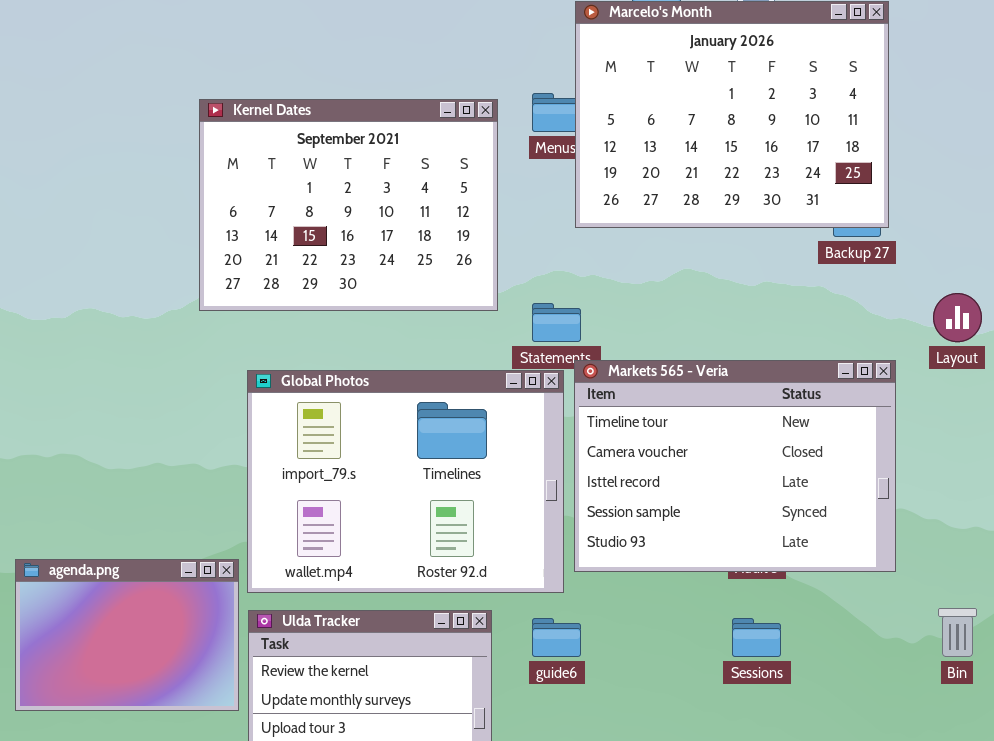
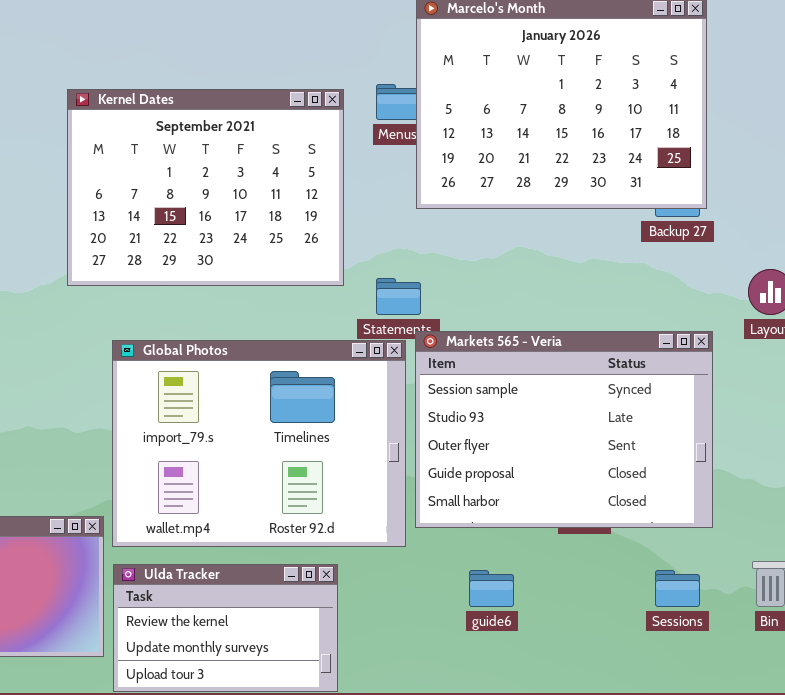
Markets 565 - Veria: [574,360,896,572] -> [415,331,713,528], scrolled down 3 rows
guide6: [532,618,581,657] -> [469,570,514,607], moved
Sessions: [732,618,781,657] -> [655,570,700,607], moved

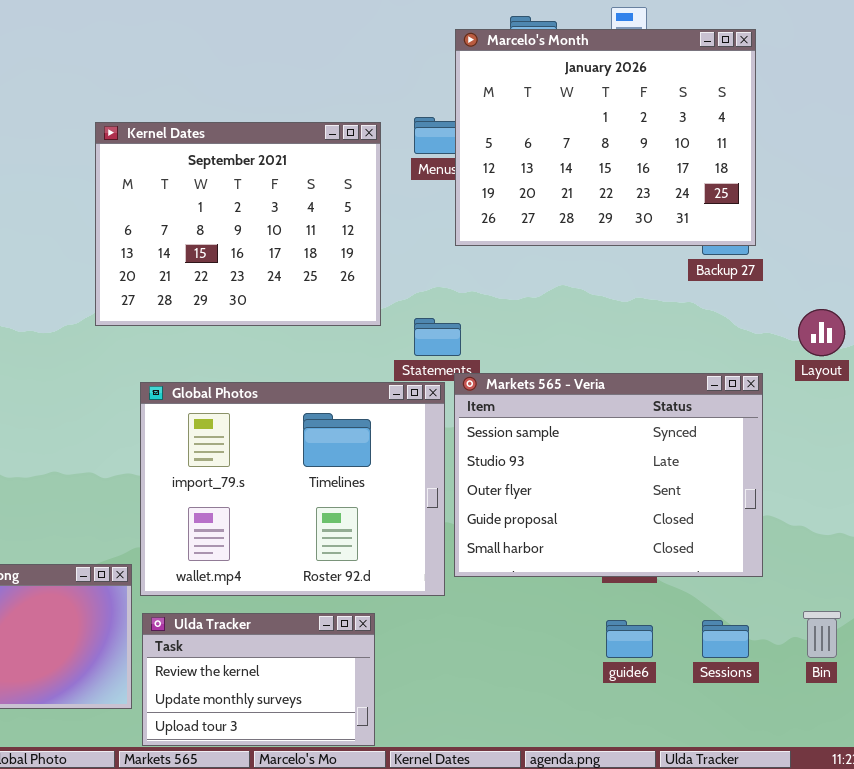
guide6: [469,570,514,607] -> [606,620,653,658], moved

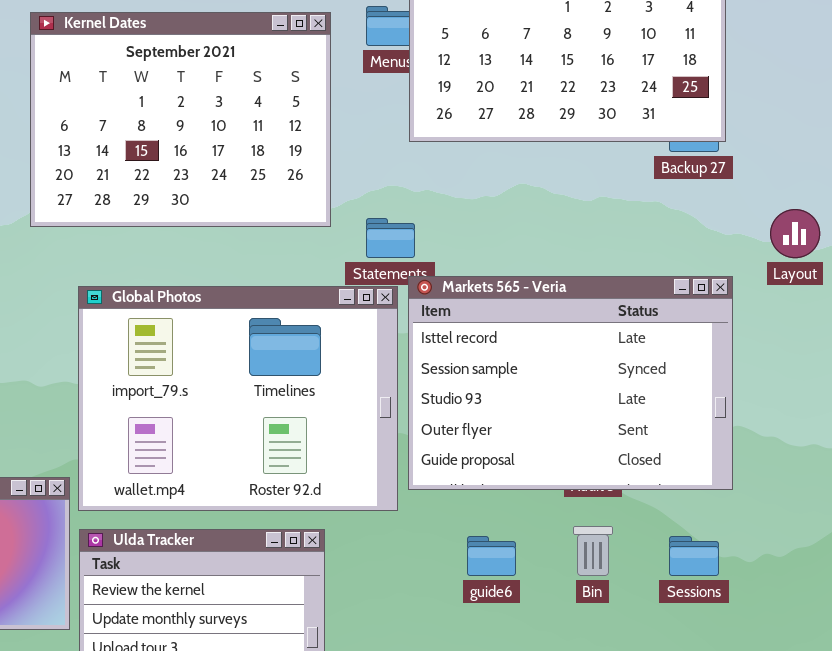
Markets 565 - Veria: [454,373,763,577] -> [408,276,733,490], scrolled up 1 row
Bin: [803,611,841,658] -> [573,526,613,576], moved
guide6: [606,620,653,658] -> [467,536,516,576], moved

